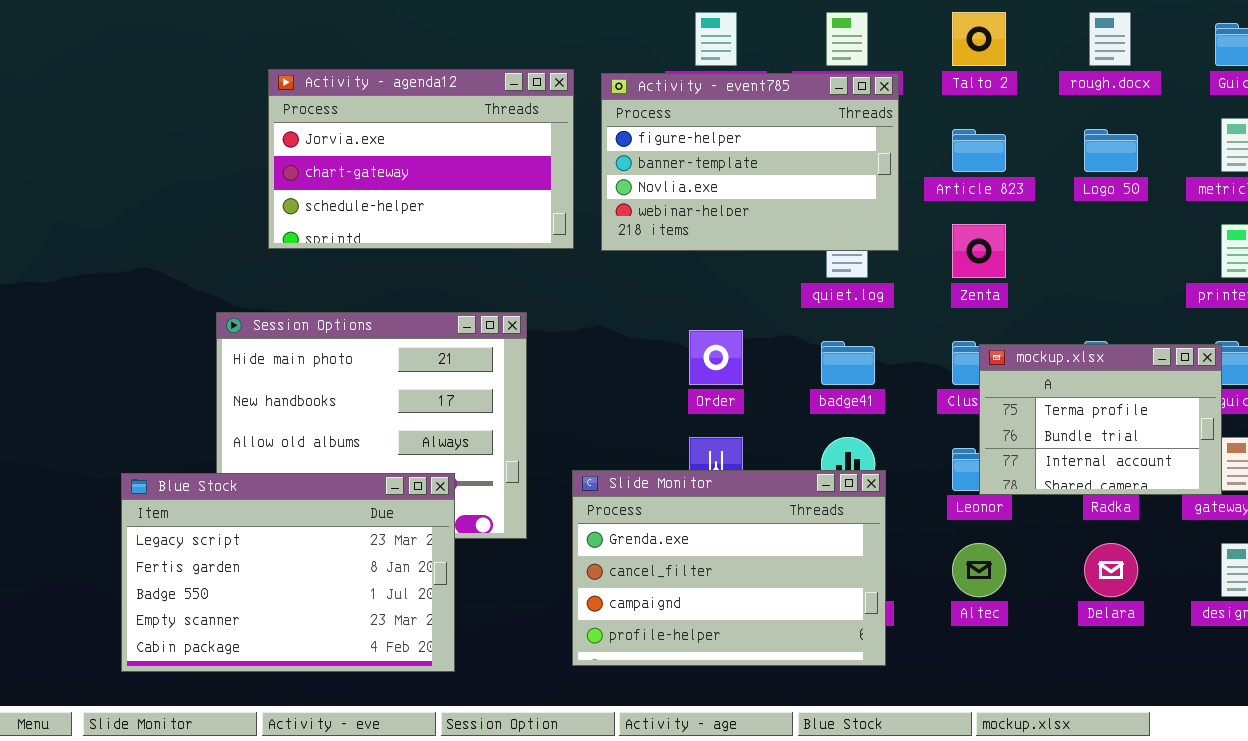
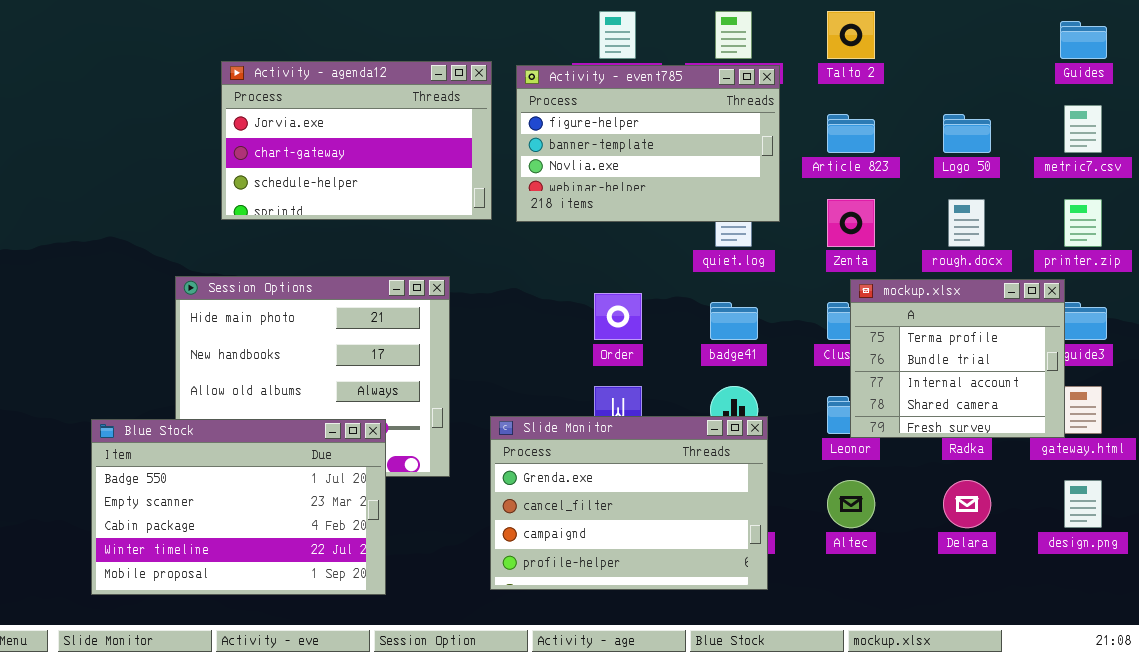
rough.docx: [1089,12,1131,66] -> [948,199,985,247], moved
mockup.xlsx: [979,344,1222,495] -> [850,279,1065,438], resized
Blue Stock: [121,473,455,672] -> [91,419,386,595], scrolled down 2 rows

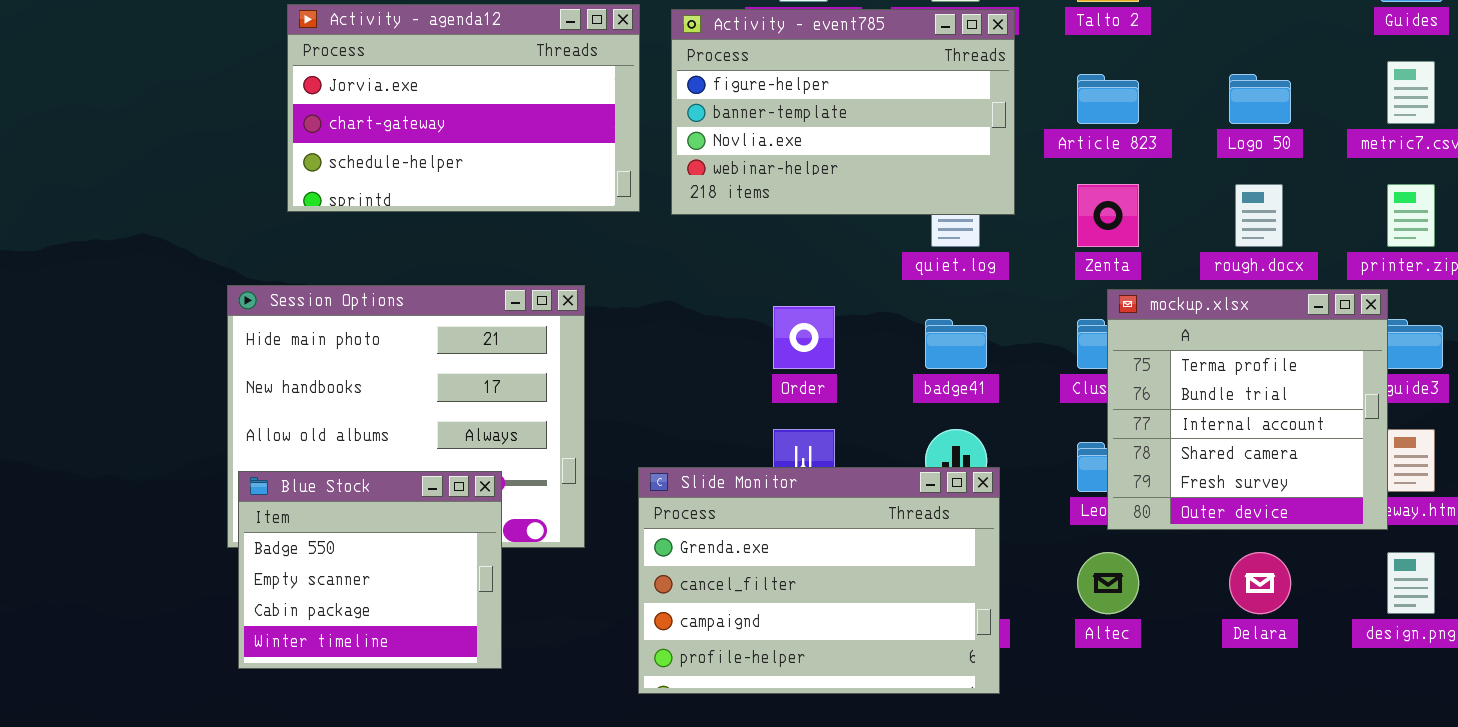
mockup.xlsx: [850,279,1065,438] -> [1107,289,1388,530], resized
Blue Stock: [91,419,386,595] -> [238,471,502,669], resized

